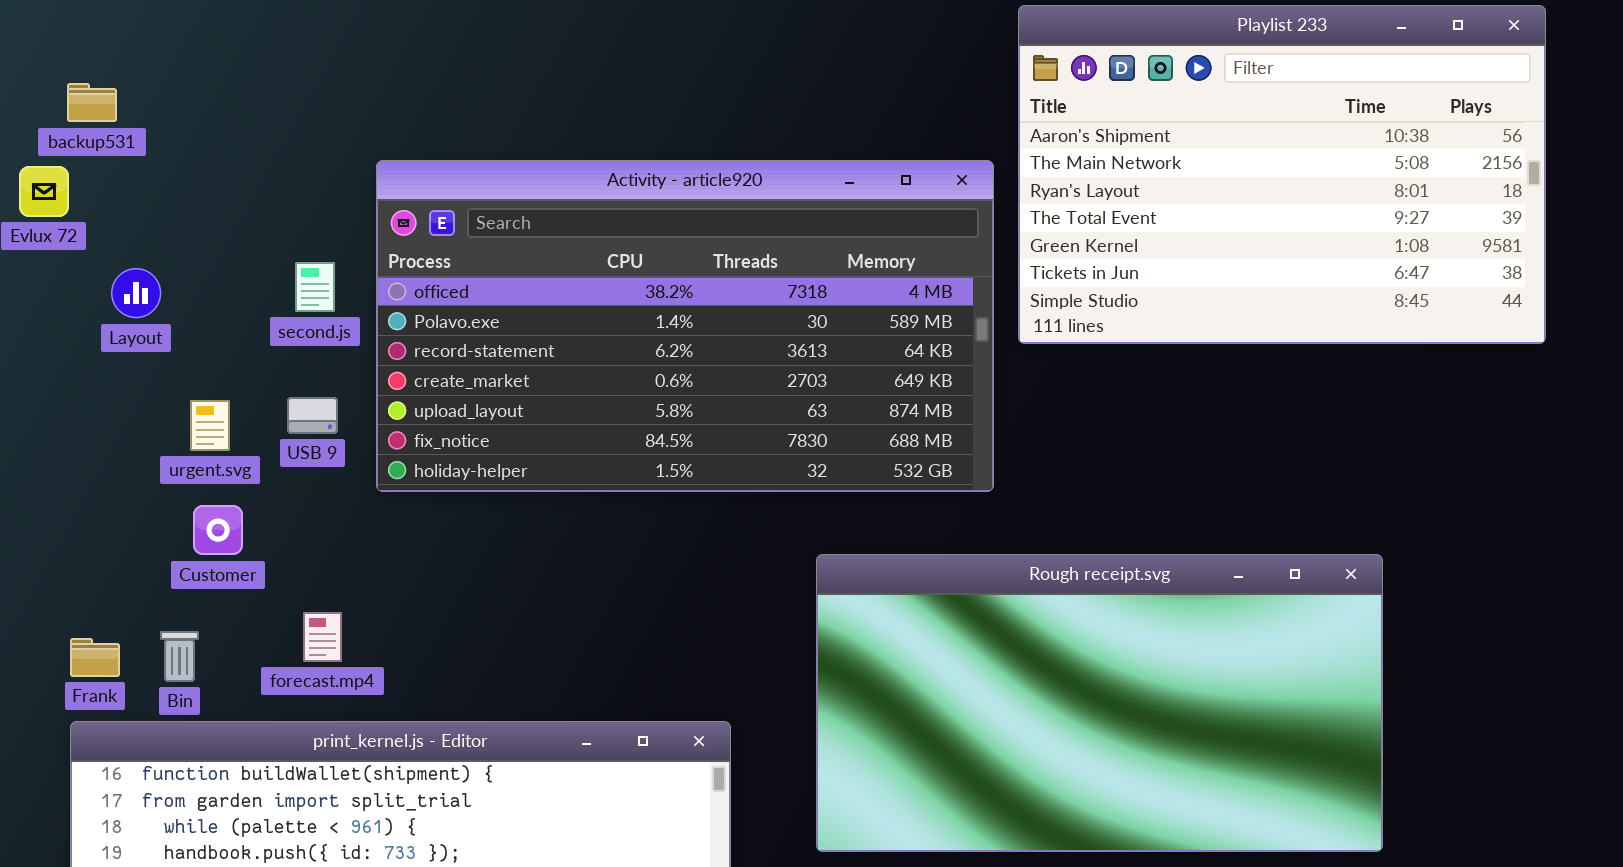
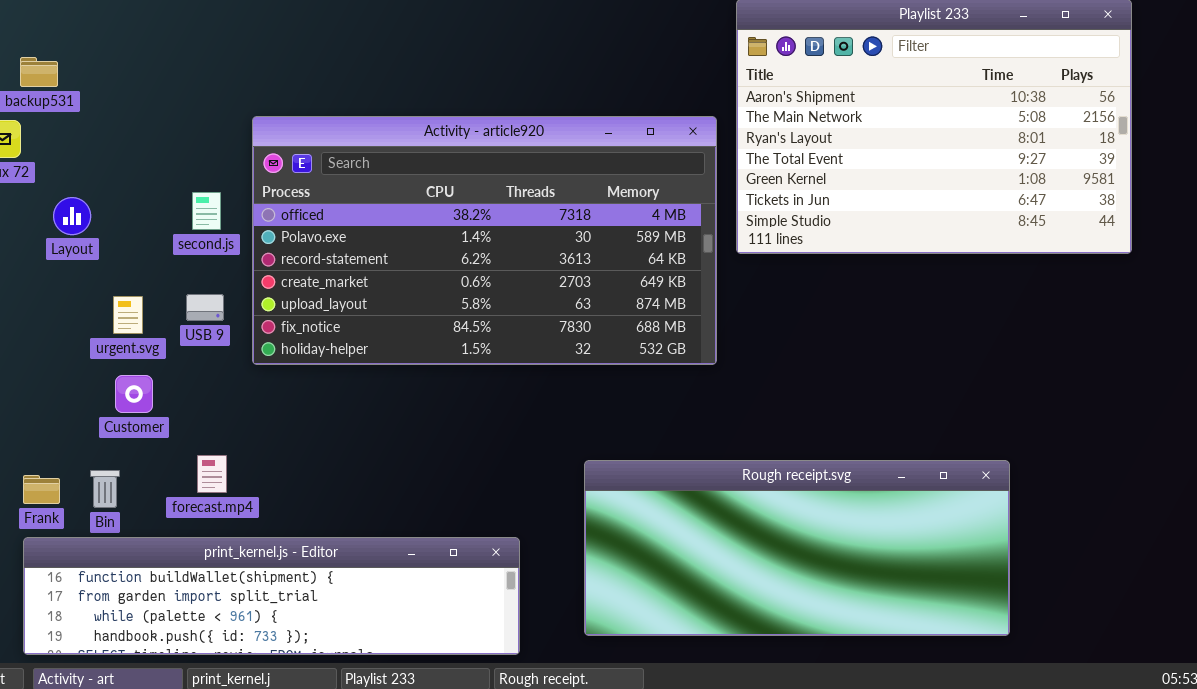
Rough receipt.svg: [816,554,1383,852] -> [584,460,1010,636], resized

